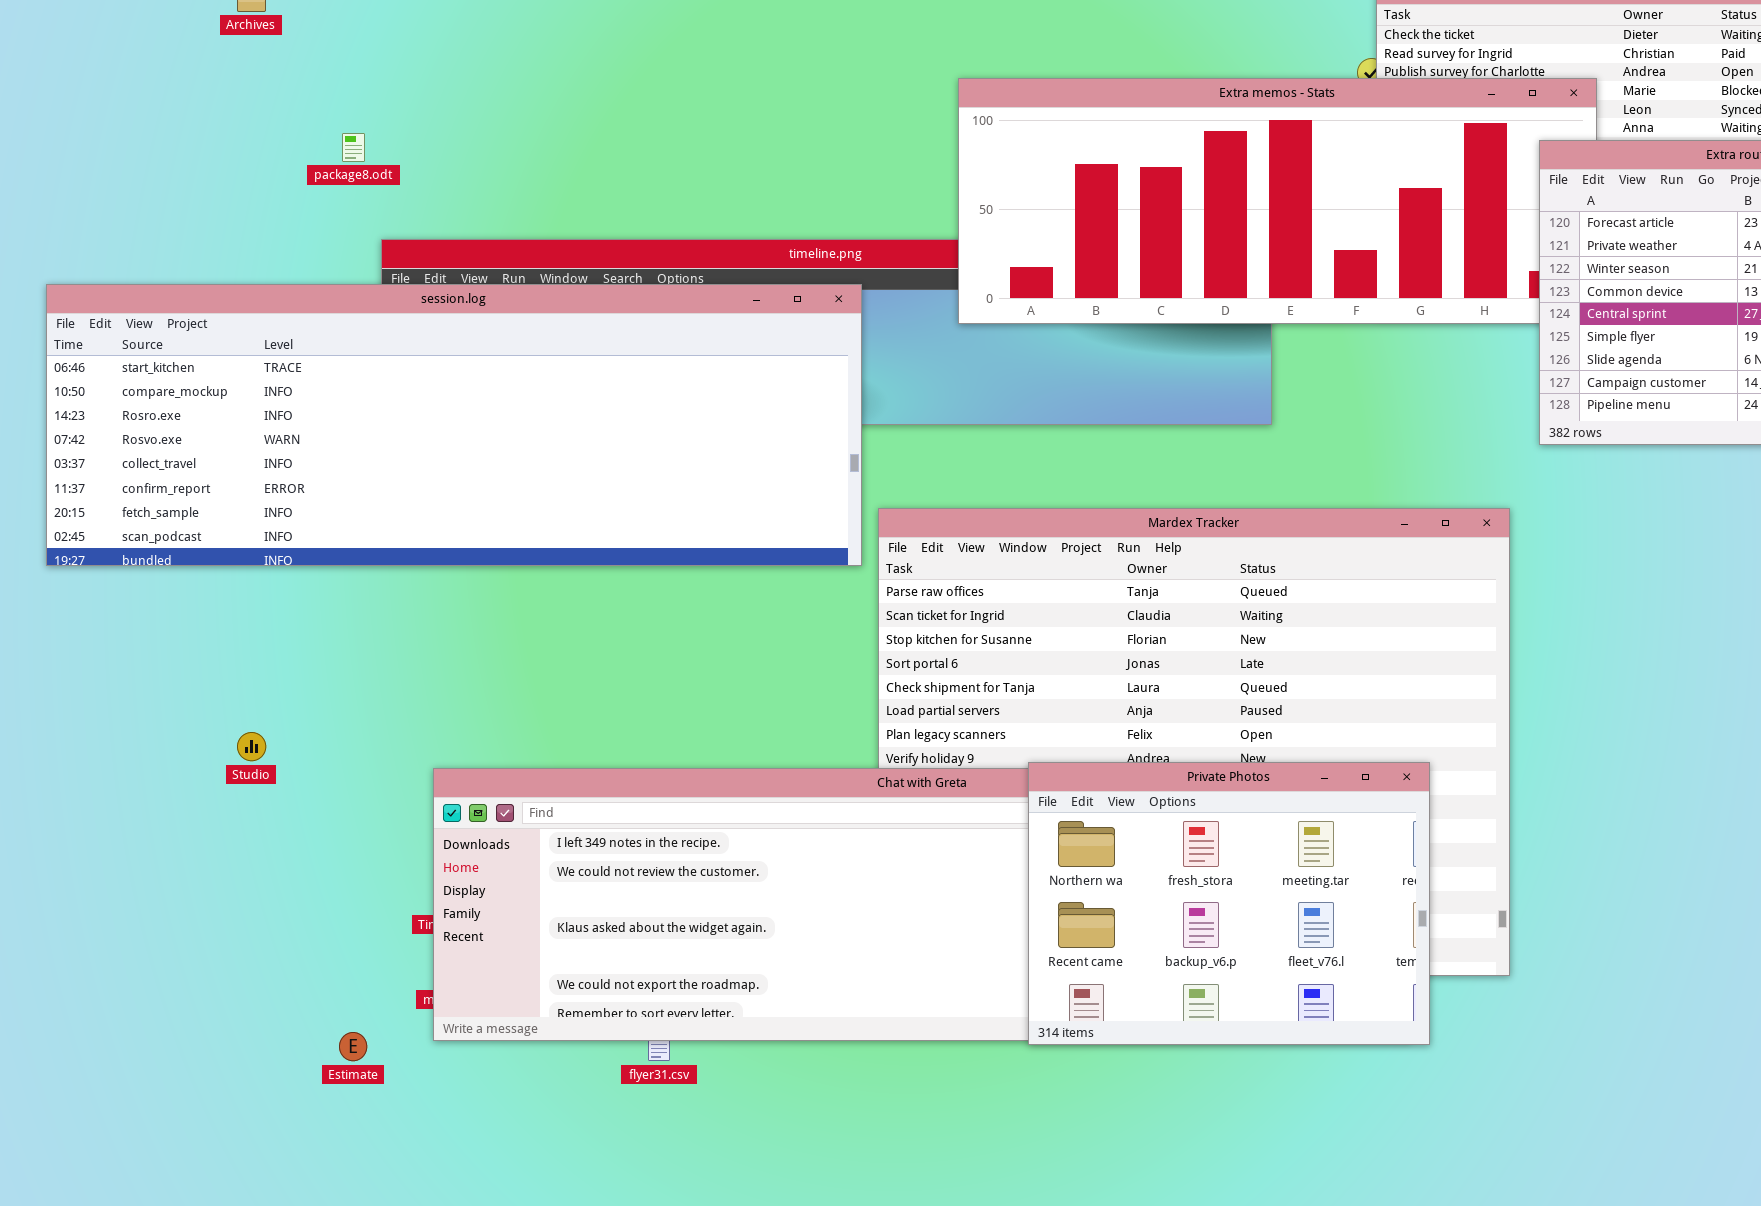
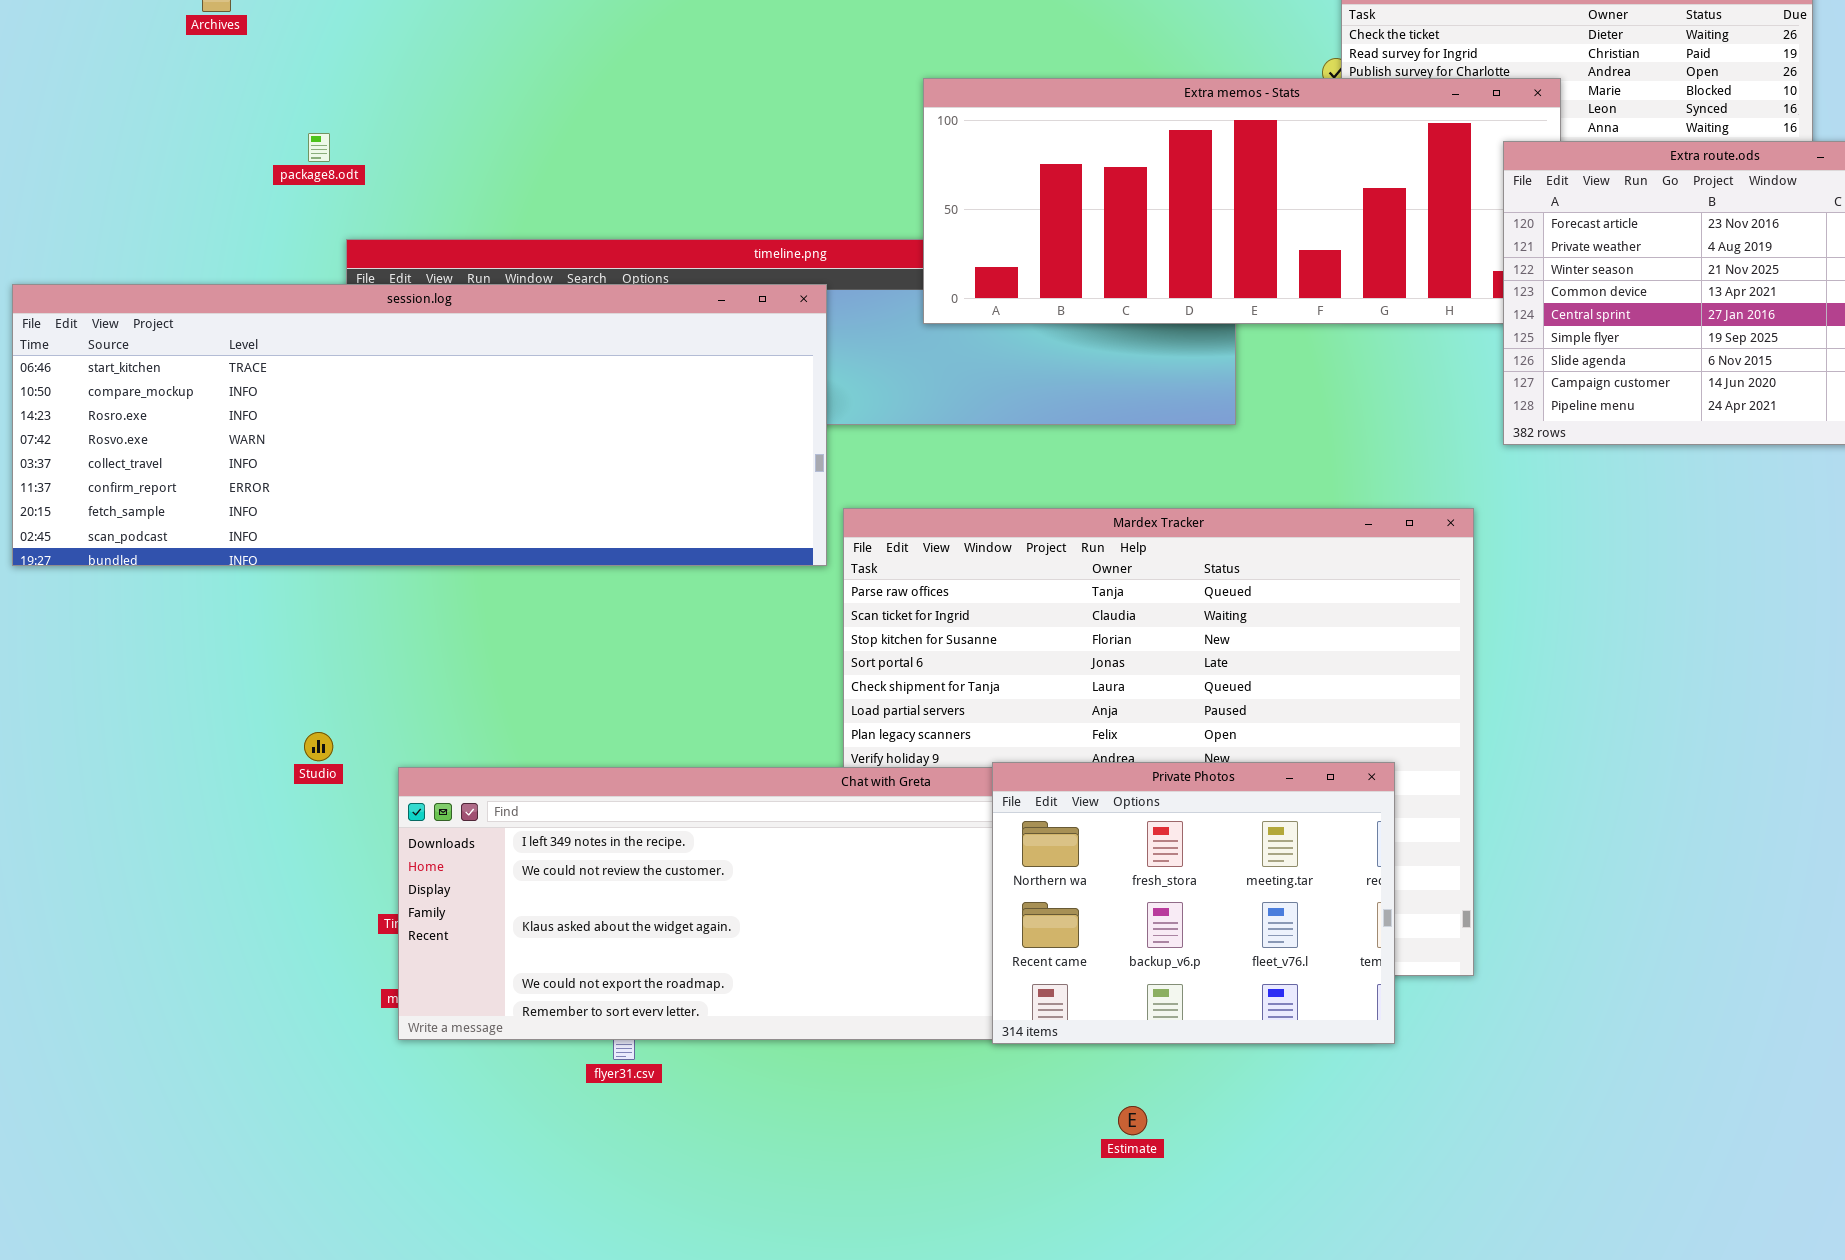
Studio: [237,732,266,761] -> [304,732,333,761], moved
Estimate: [339,1032,367,1061] -> [1118,1106,1147,1135], moved

